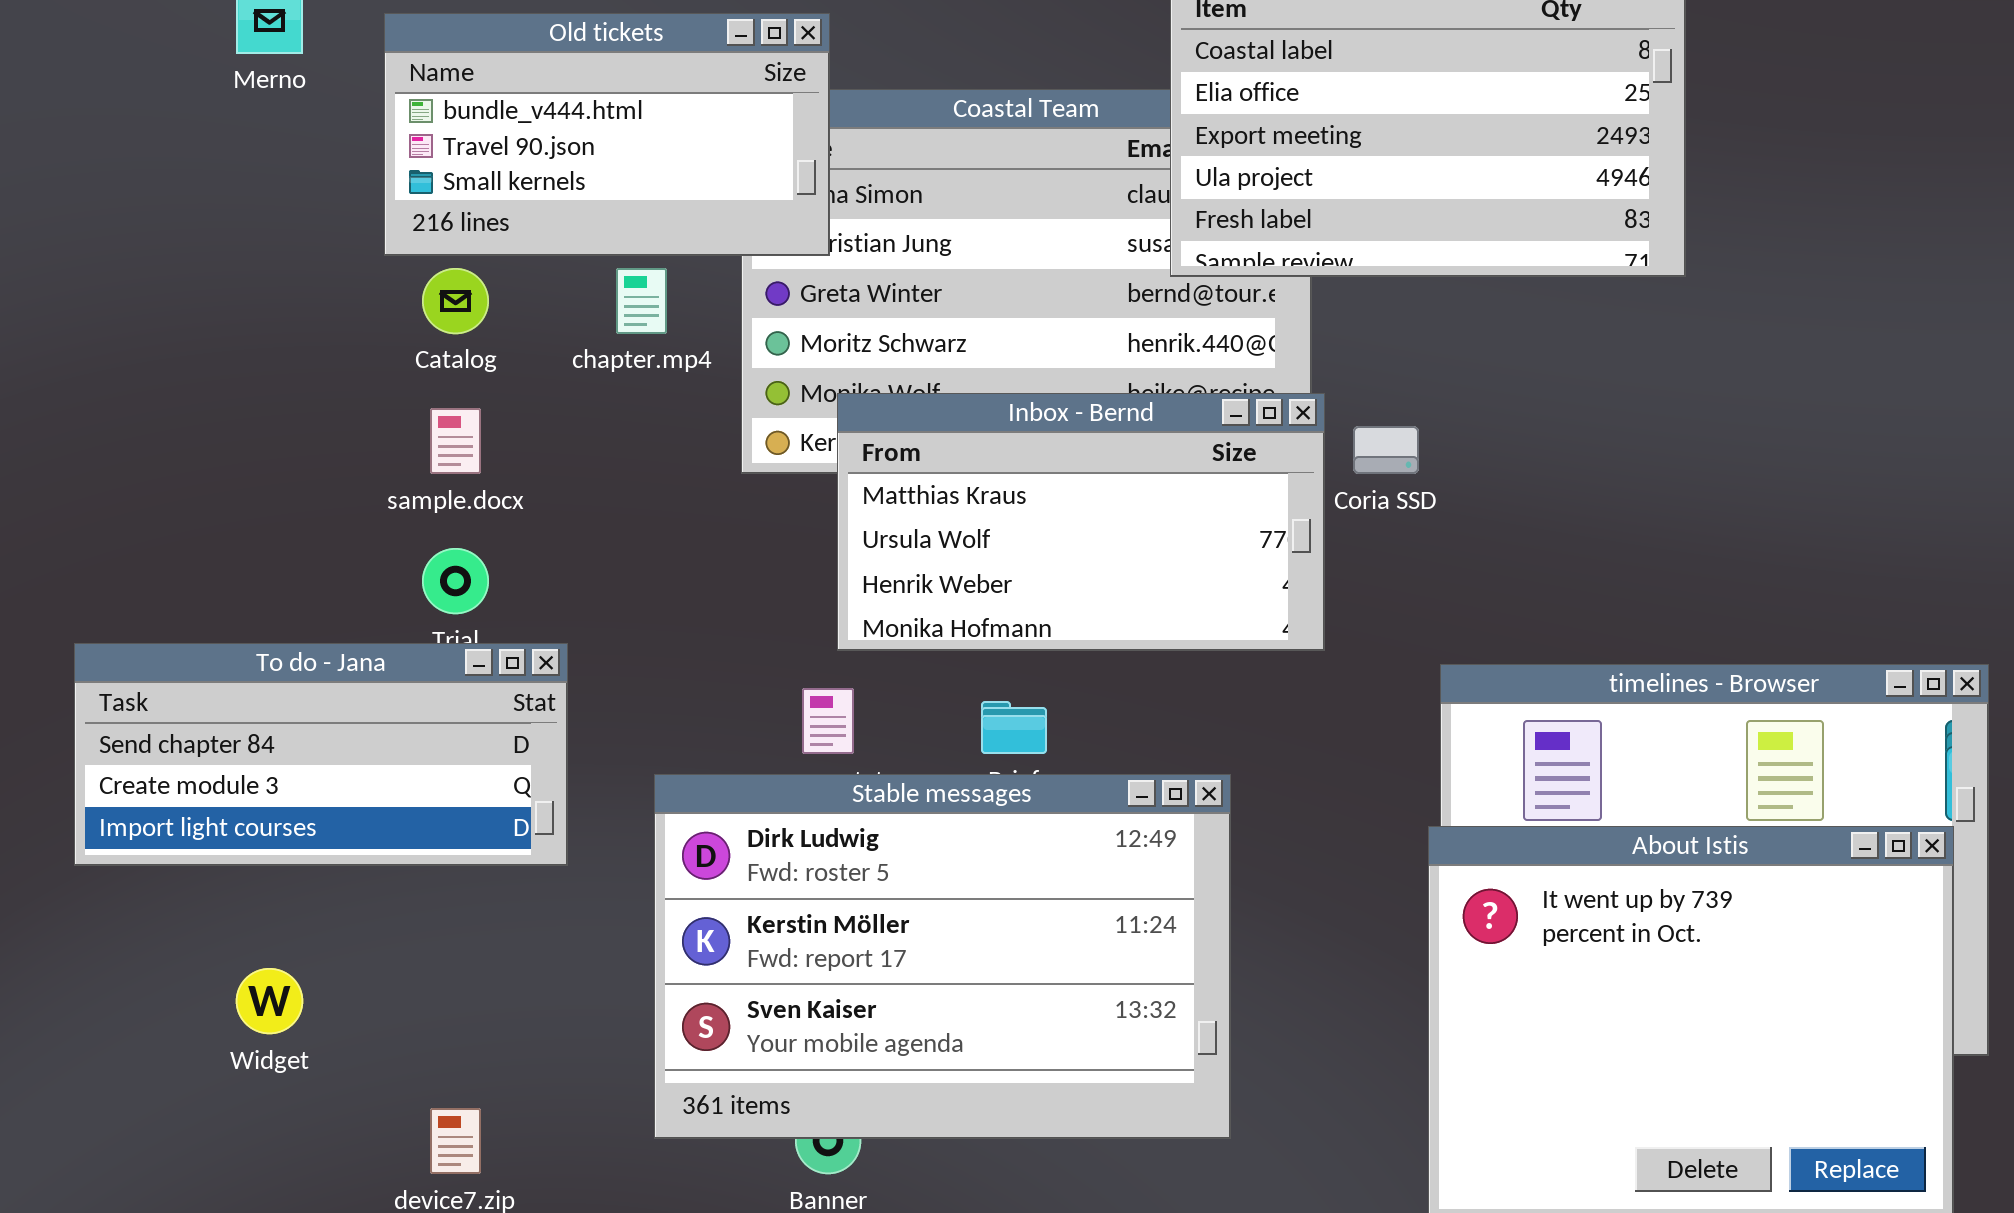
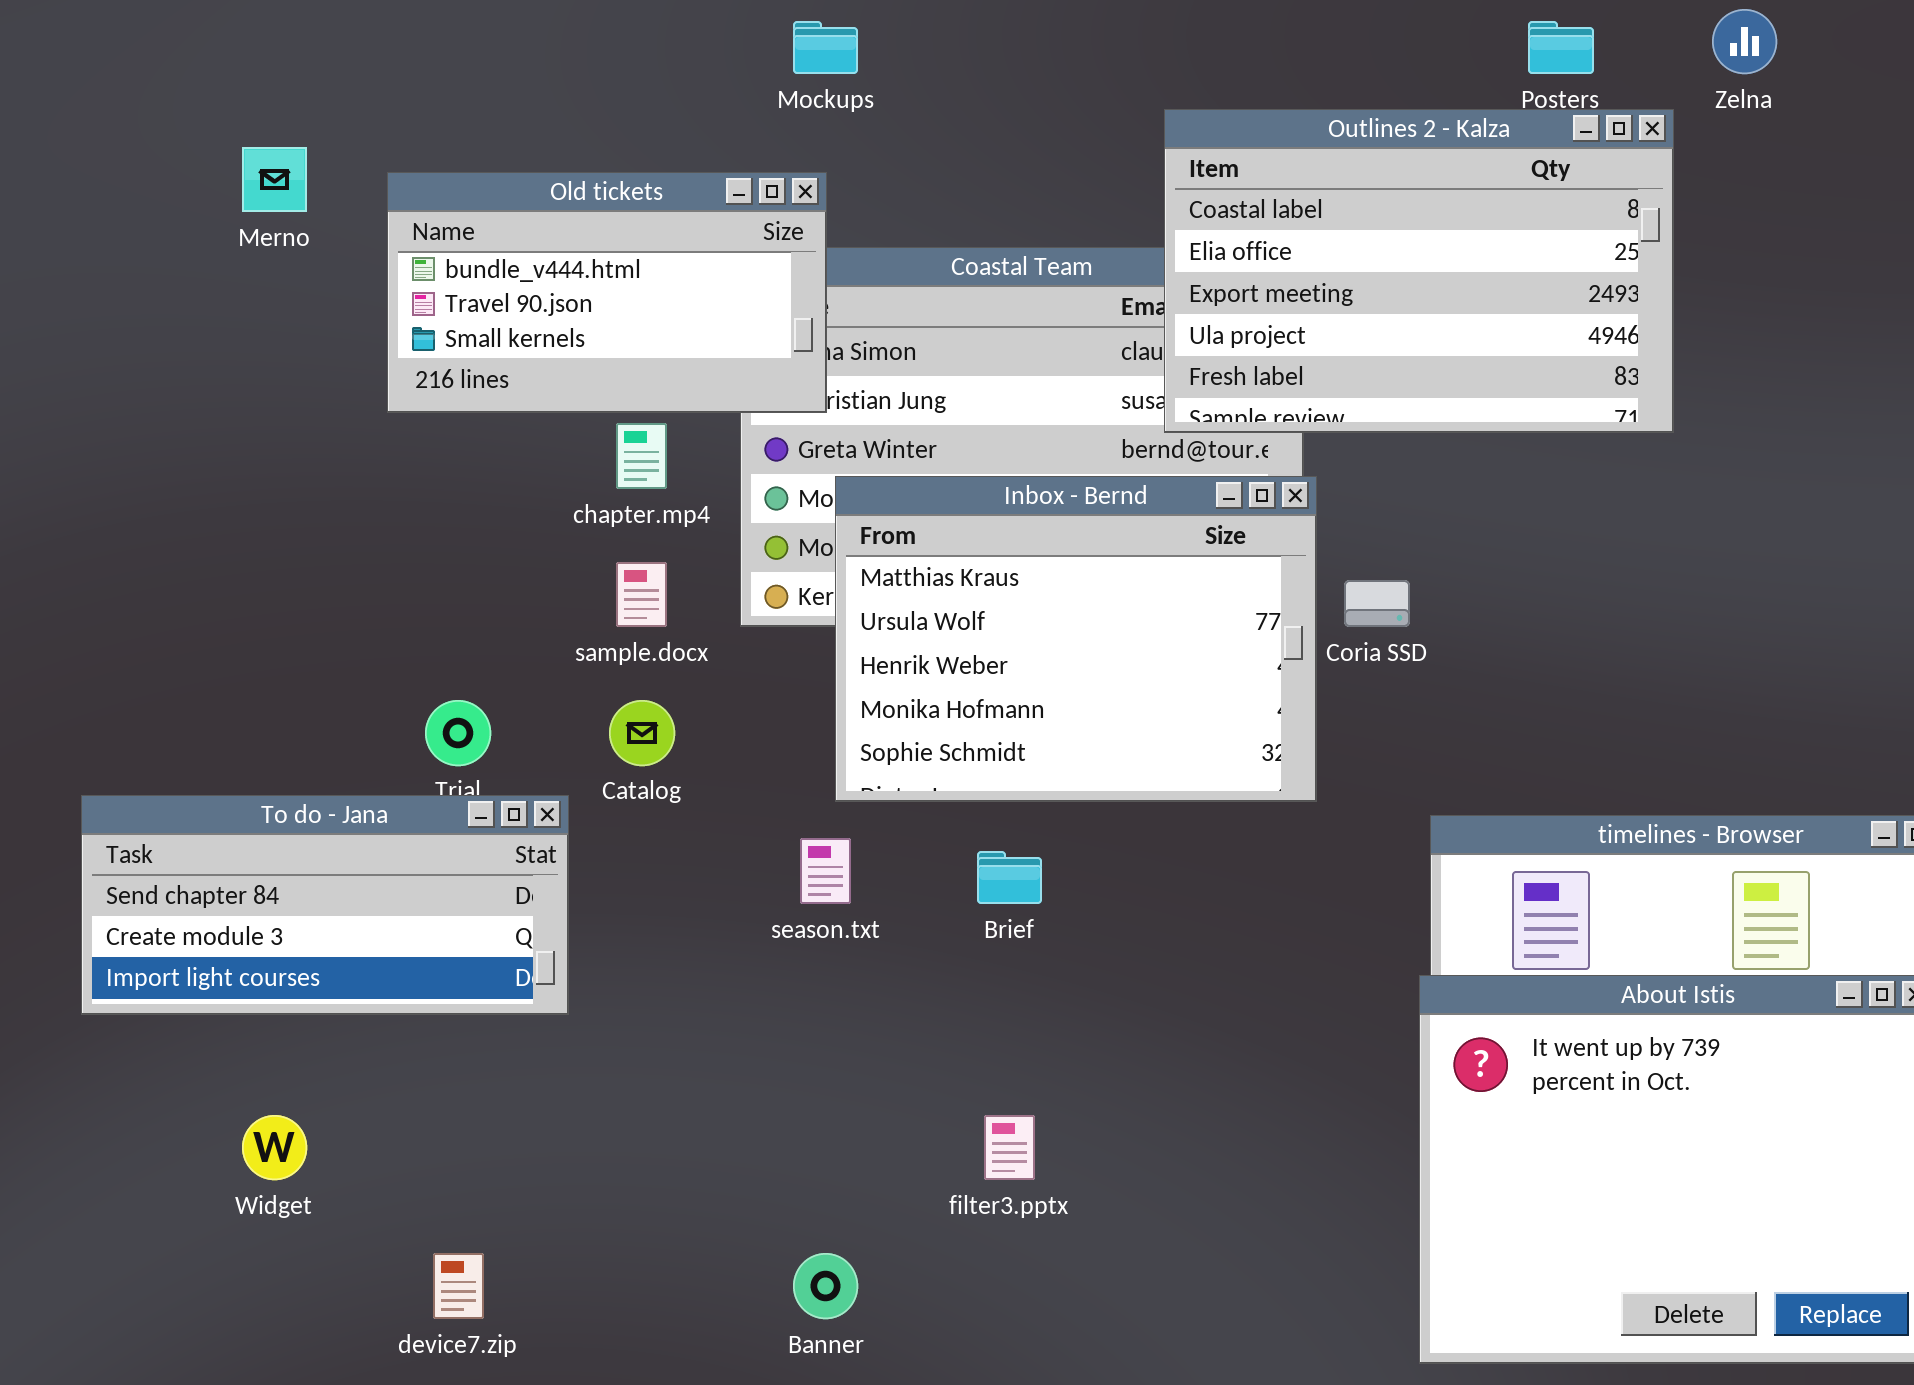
Catalog: [422,268,489,334] -> [609,700,675,766], moved
Inbox - Bernd: [837,393,1325,651] -> [835,476,1317,802], resized
sample.docx: [430,408,481,474] -> [616,562,667,627], moved
Stable messages: [654,774,1231,1139] -> none, closed

